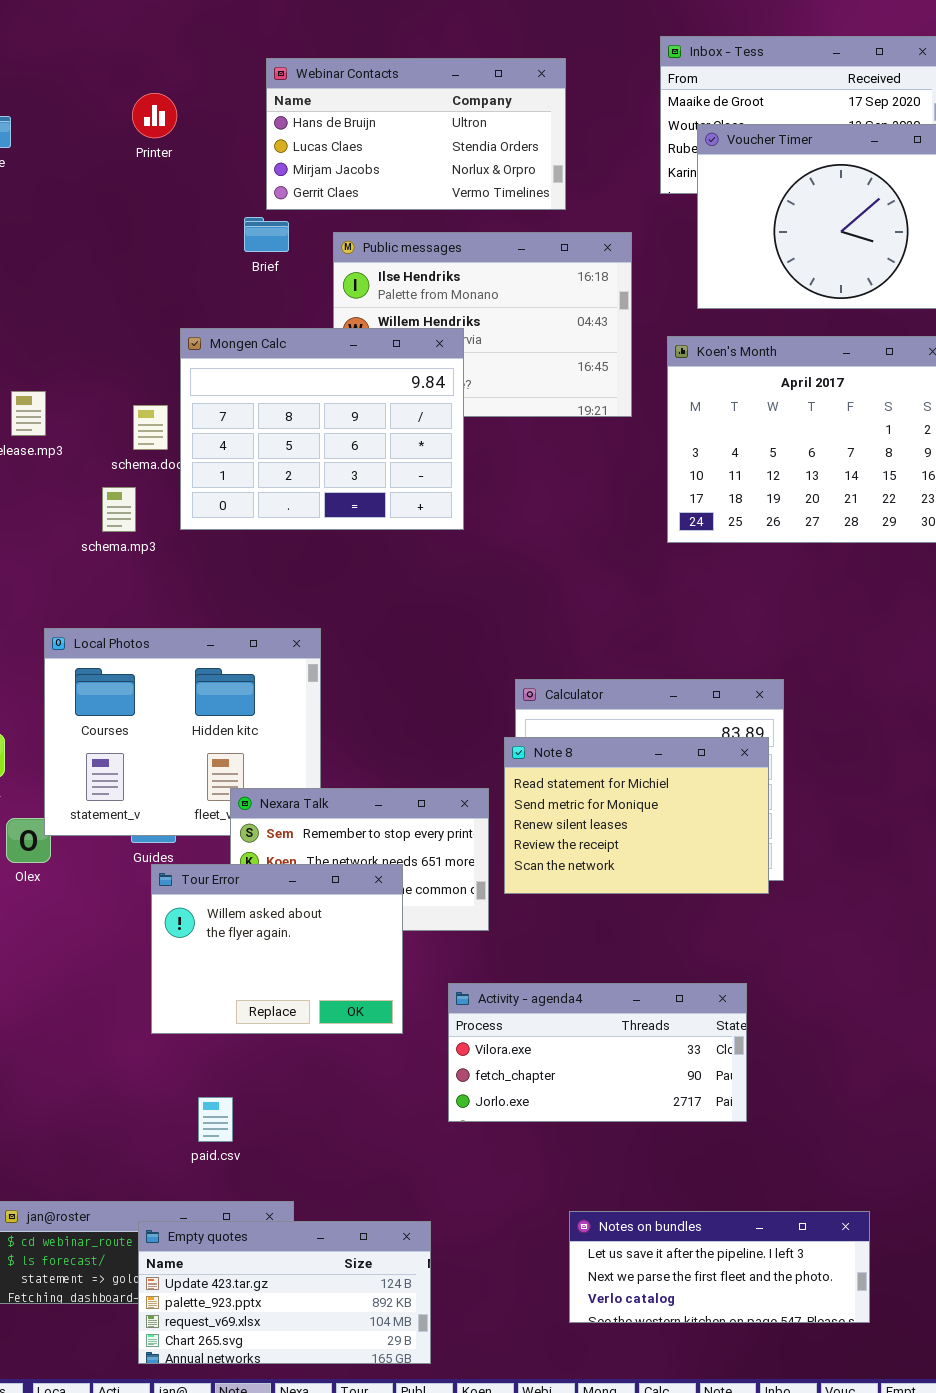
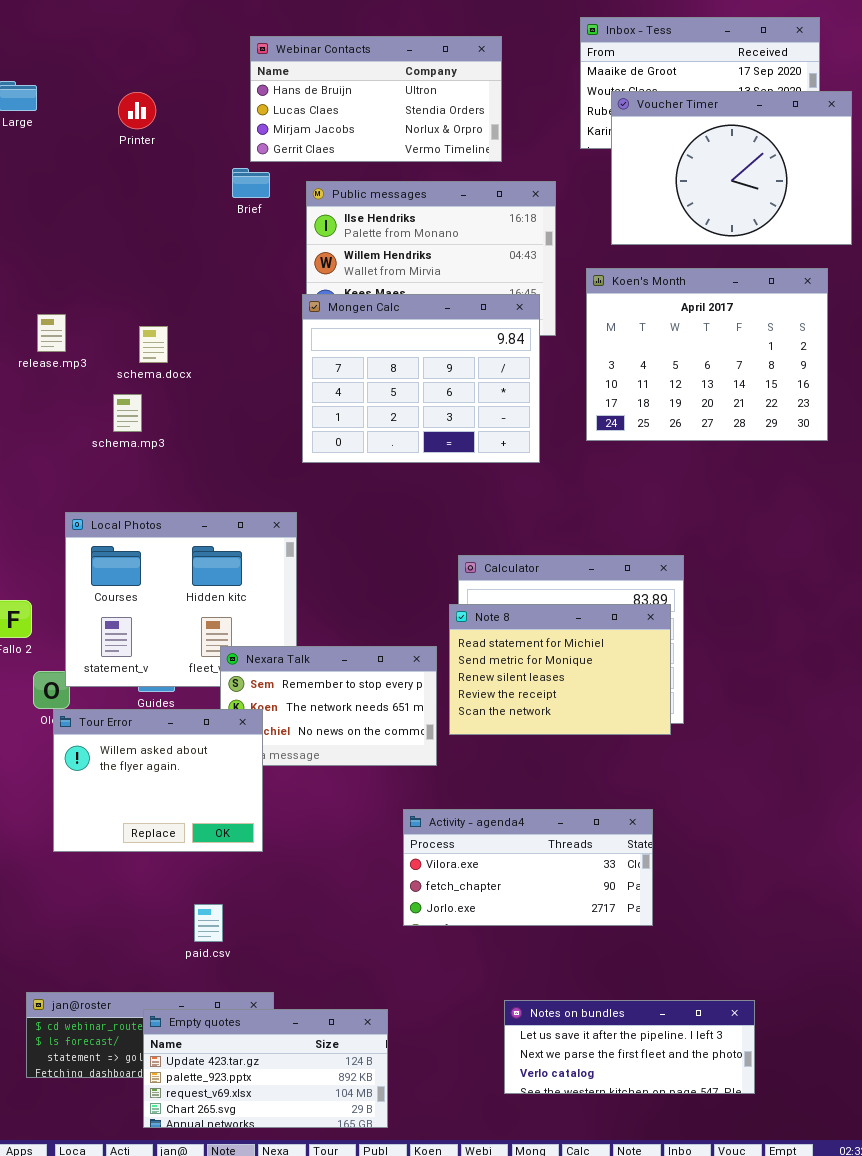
Printer: [132,93,177,138] -> [118,92,156,129], moved
Mongen Calc: [180,328,464,530] -> [302,294,540,463], moved
Tour Error: [151,864,403,1034] -> [53,709,263,852], moved

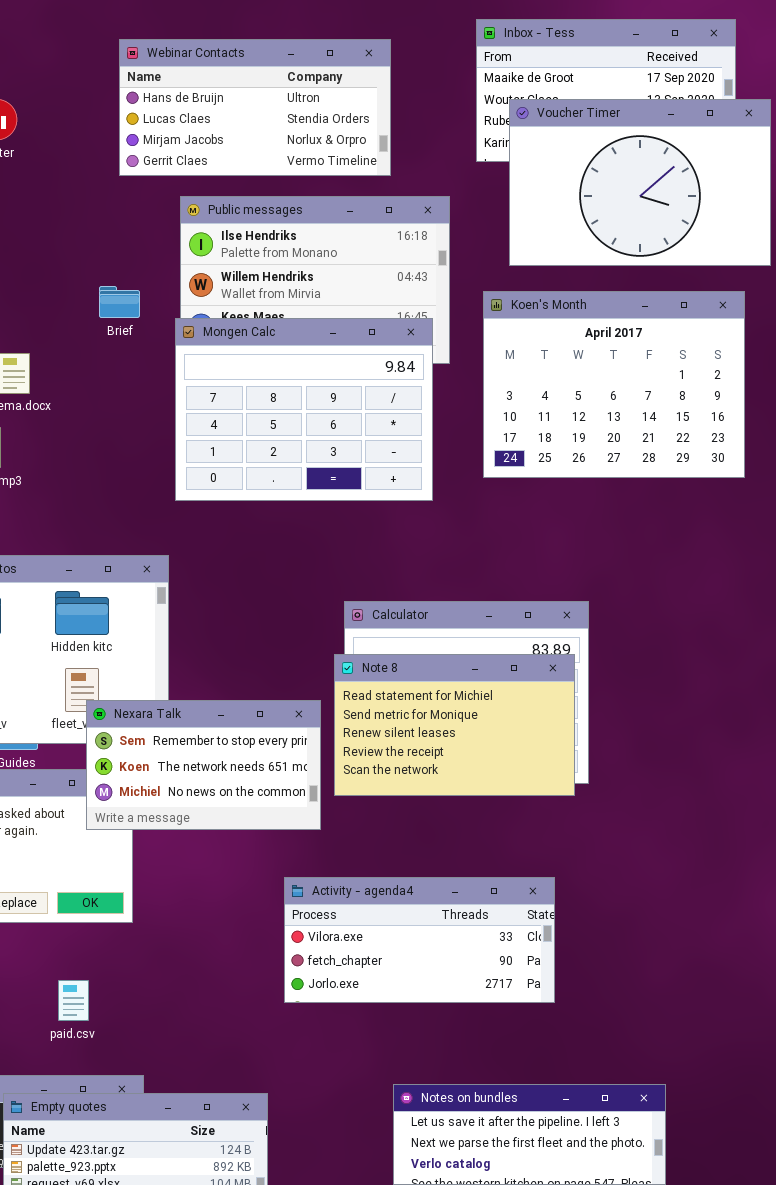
Brief: [232,168,270,198] -> [99,286,140,318], moved
Nexara Talk: [220,646,437,766] -> [86,700,321,830], raised

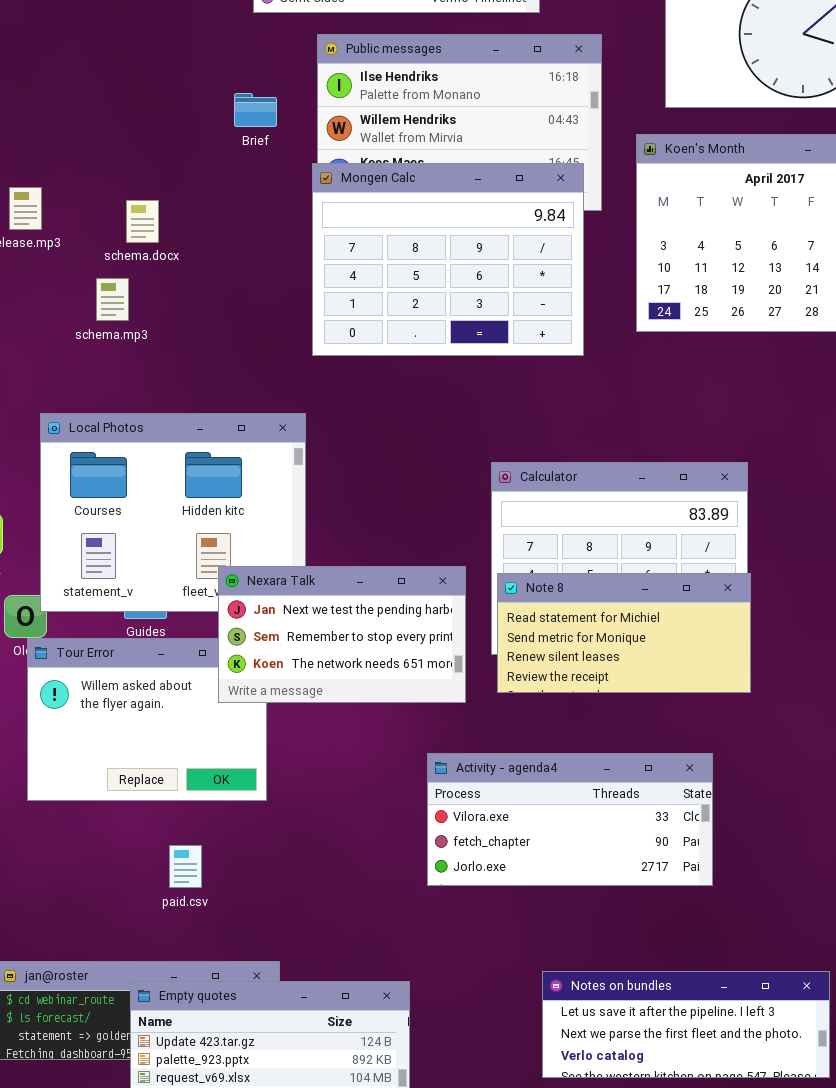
Brief: [99,286,140,318] -> [234,93,277,127], moved
Note 8: [334,654,575,796] -> [497,573,751,693], moved, resized
Nexara Talk: [86,700,321,830] -> [218,566,466,703], scrolled up 1 row
paid.csv: [58,980,89,1021] -> [169,845,202,888], moved

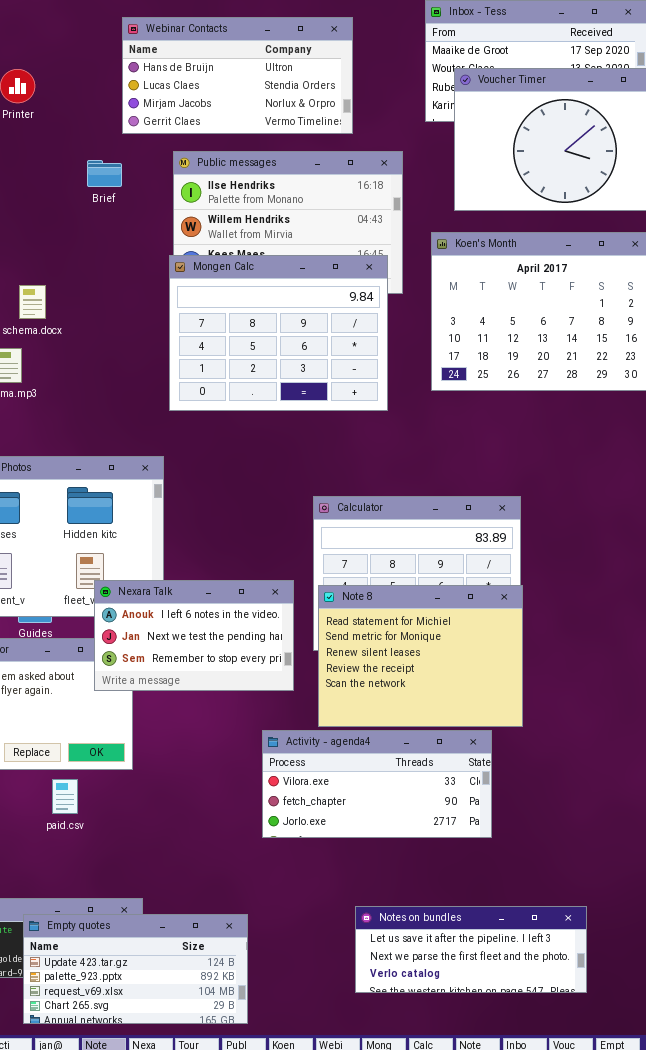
Brief: [234,93,277,127] -> [87,160,122,187], moved
Nexara Talk: [218,566,466,703] -> [94,580,294,691], scrolled up 1 row
Note 8: [497,573,751,693] -> [318,585,523,727], resized
paid.csv: [169,845,202,888] -> [52,779,78,814], moved

